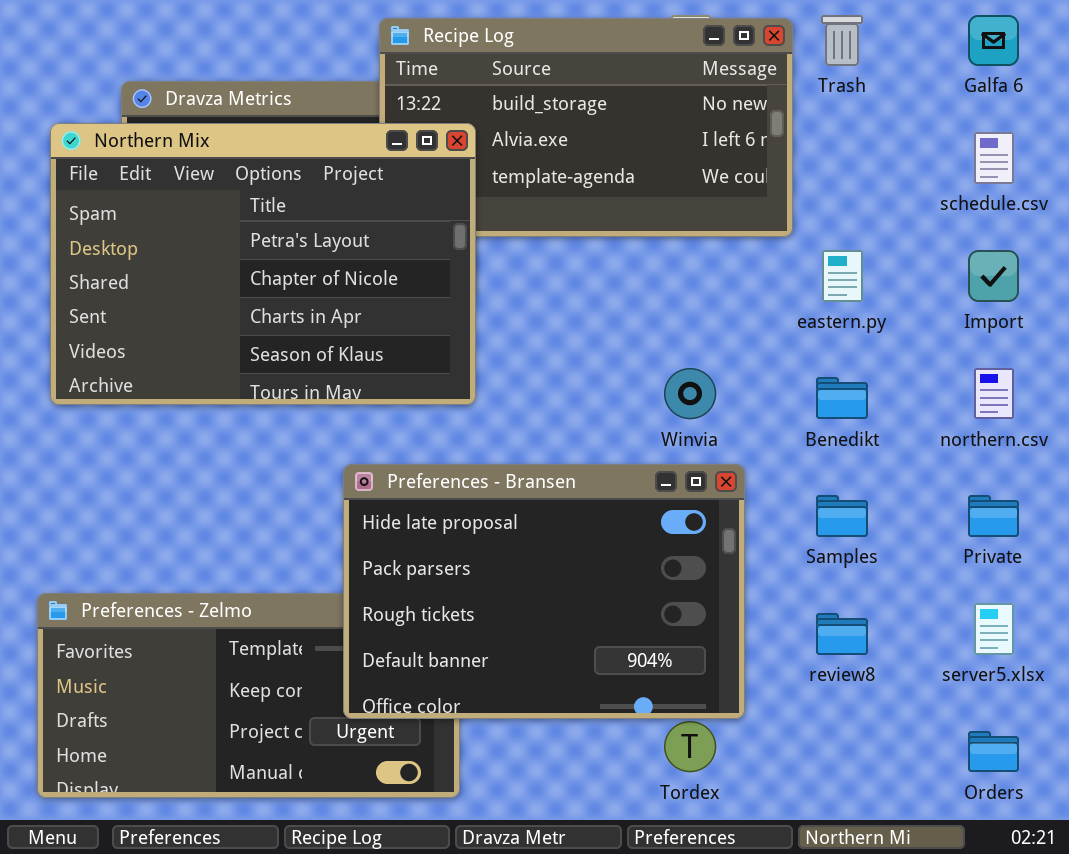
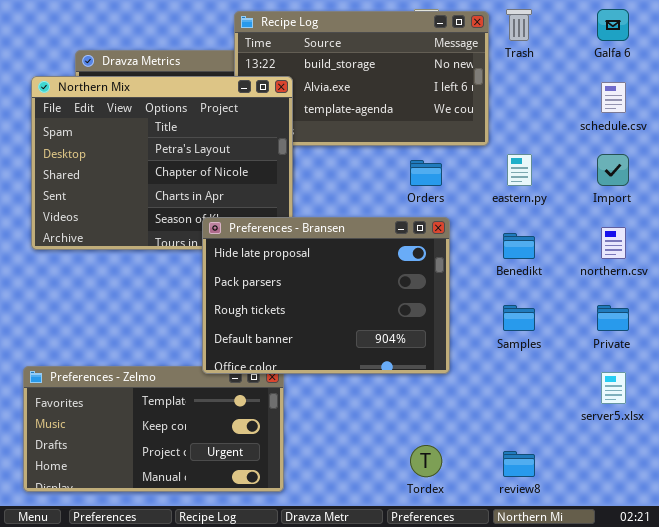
Preferences - Bransen: [343,464,745,719] -> [202,217,450,374], moved
review8: [816,613,868,655] -> [503,451,535,477], moved
Orders: [968,731,1019,772] -> [410,160,442,186], moved

